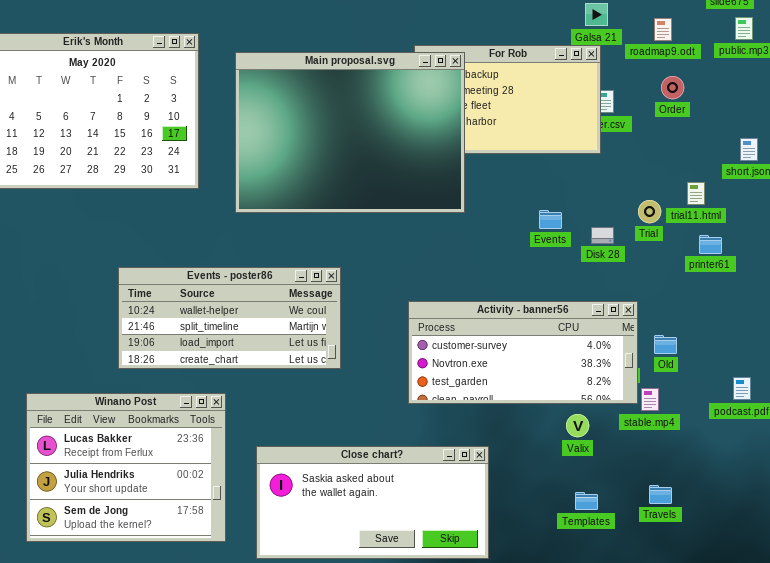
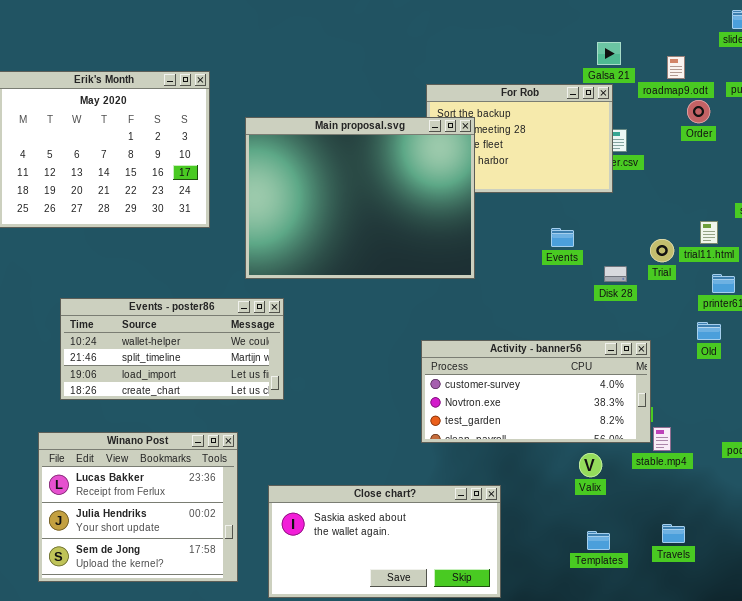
Main proposal.svg: [235,52,465,213] -> [245,117,475,279], moved
Order: [661,76,684,99] -> [687,100,710,123], moved
Events: [539,210,562,229] -> [551,228,574,247], moved
Events - poster86: [118,267,341,369] -> [60,298,284,400], moved
Old: [654,335,677,354] -> [697,322,721,340], moved

